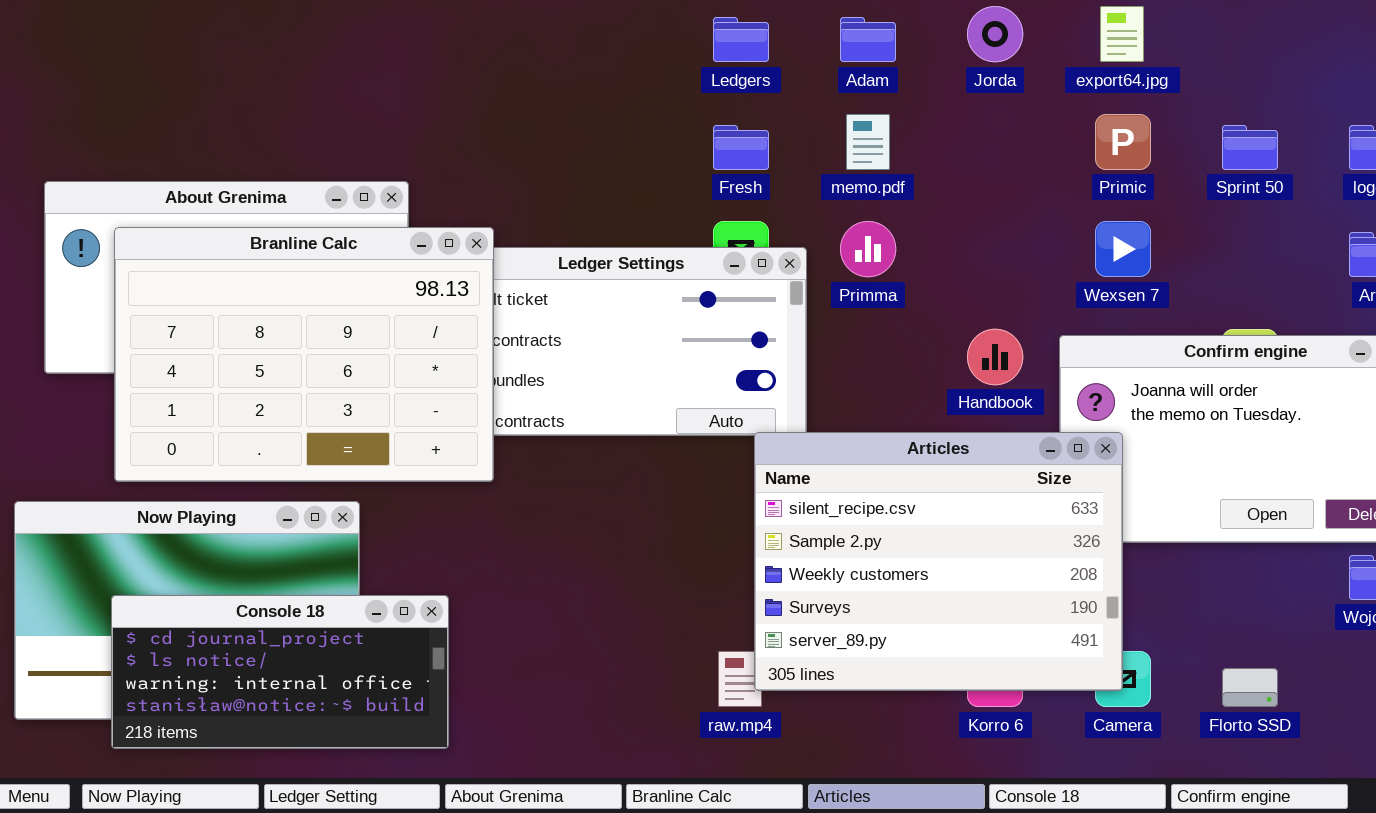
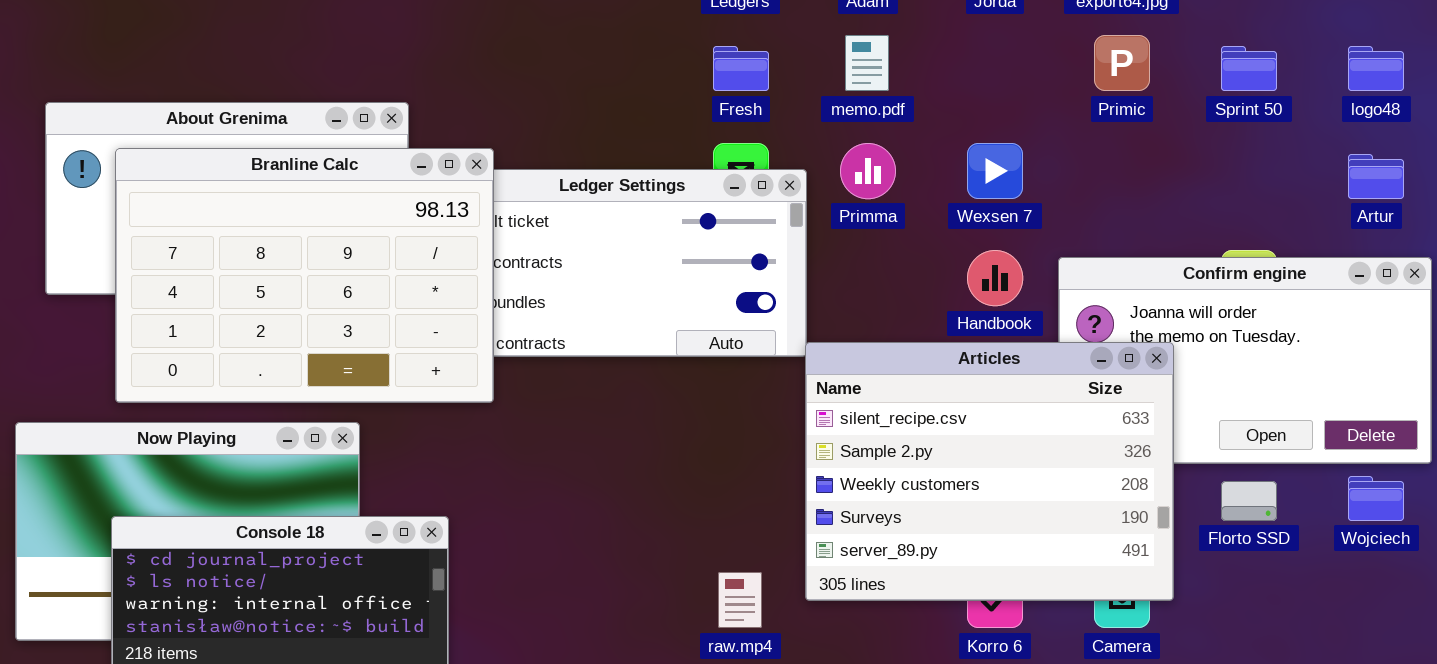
Wexsen 7: [1095,221,1151,277] -> [967,143,1023,199], moved
Articles: [754,432,1123,691] -> [805,342,1174,601], moved
Florto SSD: [1222,668,1278,707] -> [1221,481,1277,521], moved

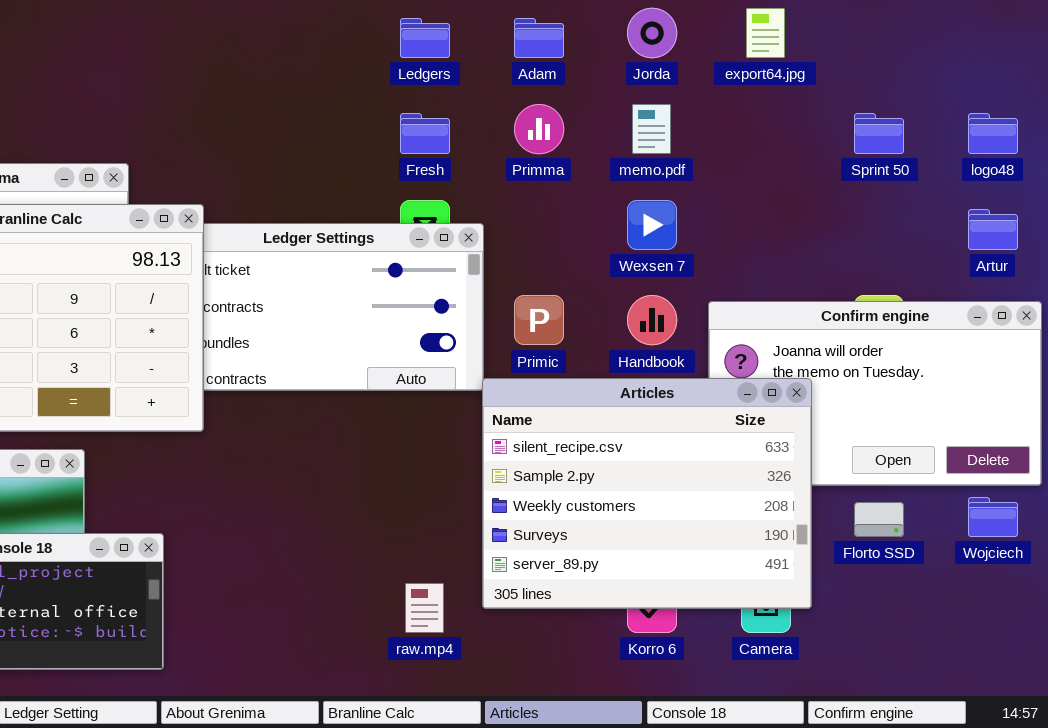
memo.pdf: [845,35,889,91] -> [632,104,671,154], moved
Primic: [1094,35,1150,91] -> [514,295,564,345], moved
Primma: [840,143,896,199] -> [514,104,564,154], moved

